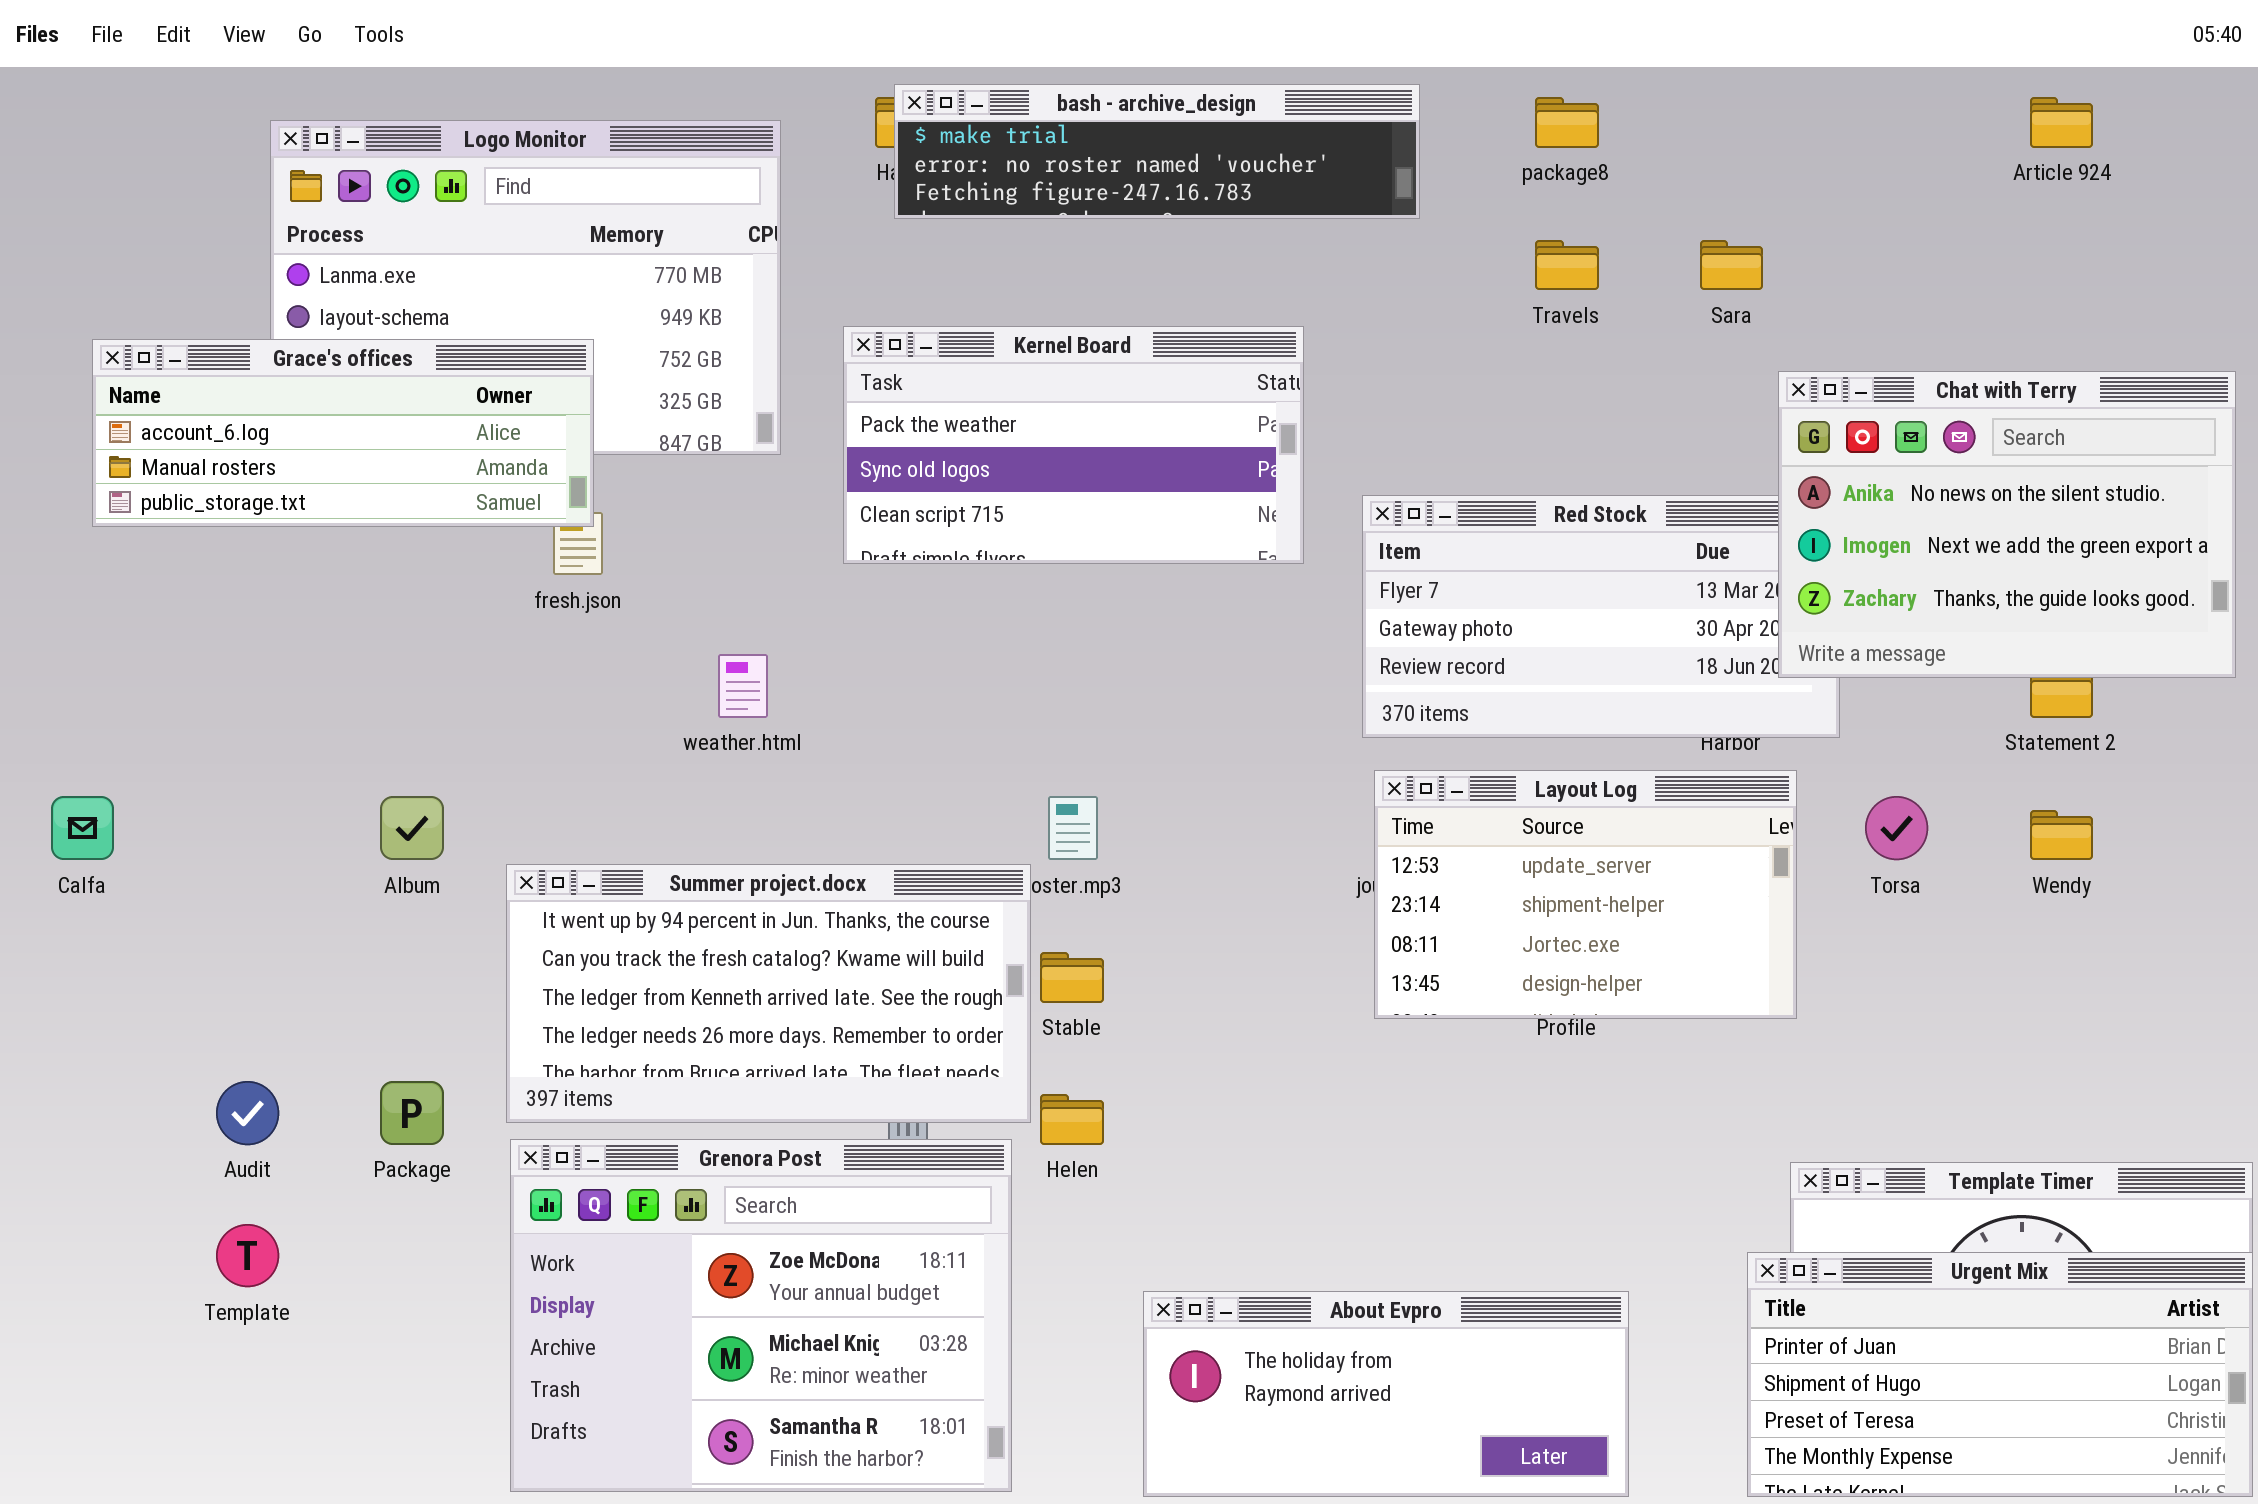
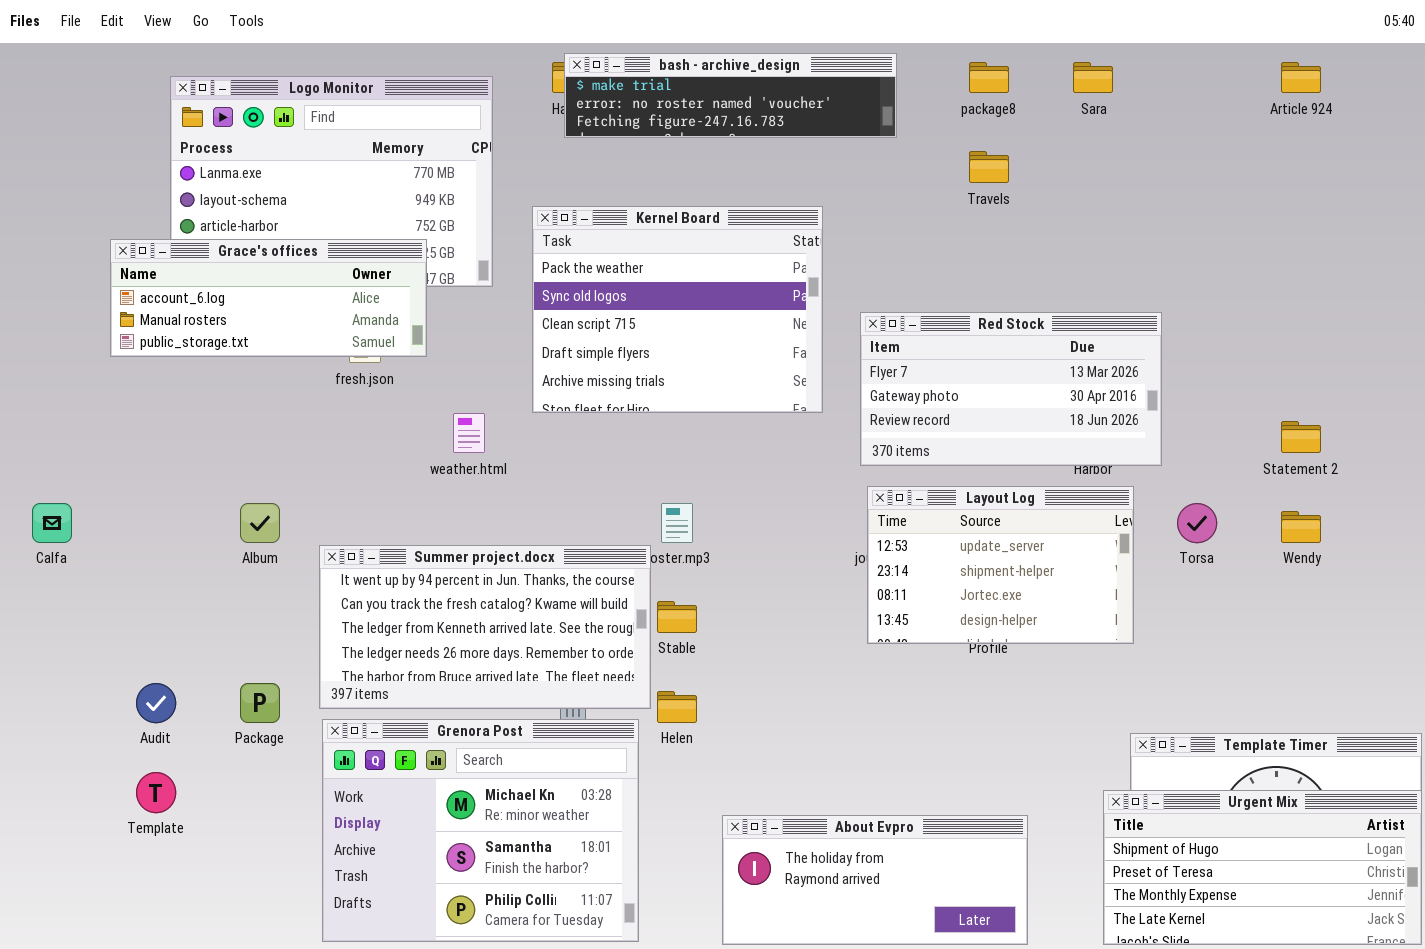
Sara: [1700,240,1763,290] -> [1073,62,1113,93], moved
Kernel Board: [843,326,1304,564] -> [532,206,823,413], resized
Grace's offices: [92,339,594,527] -> [110,239,427,357], moved
Chat with Terry: [1778,371,2236,678] -> none, closed
Grenora Post: [510,1139,1012,1492] -> [322,719,639,942], scrolled down 1 row
Urgent Mix: [1747,1252,2253,1497] -> [1103,790,1422,945], scrolled down 1 row

